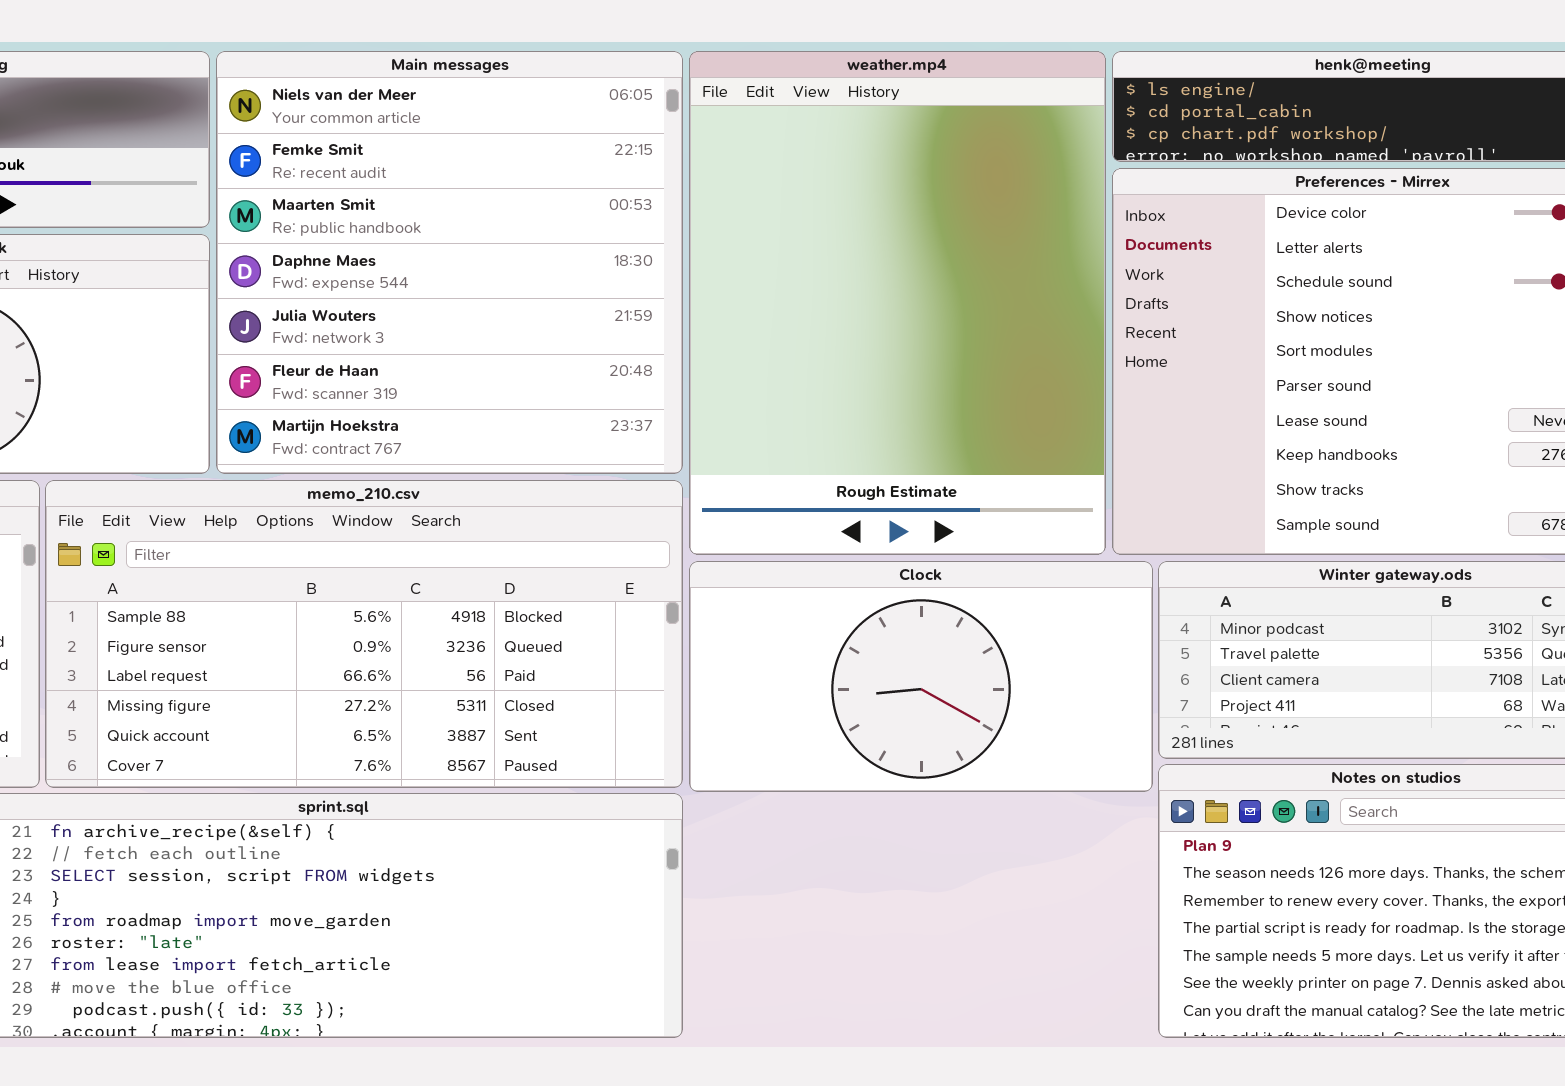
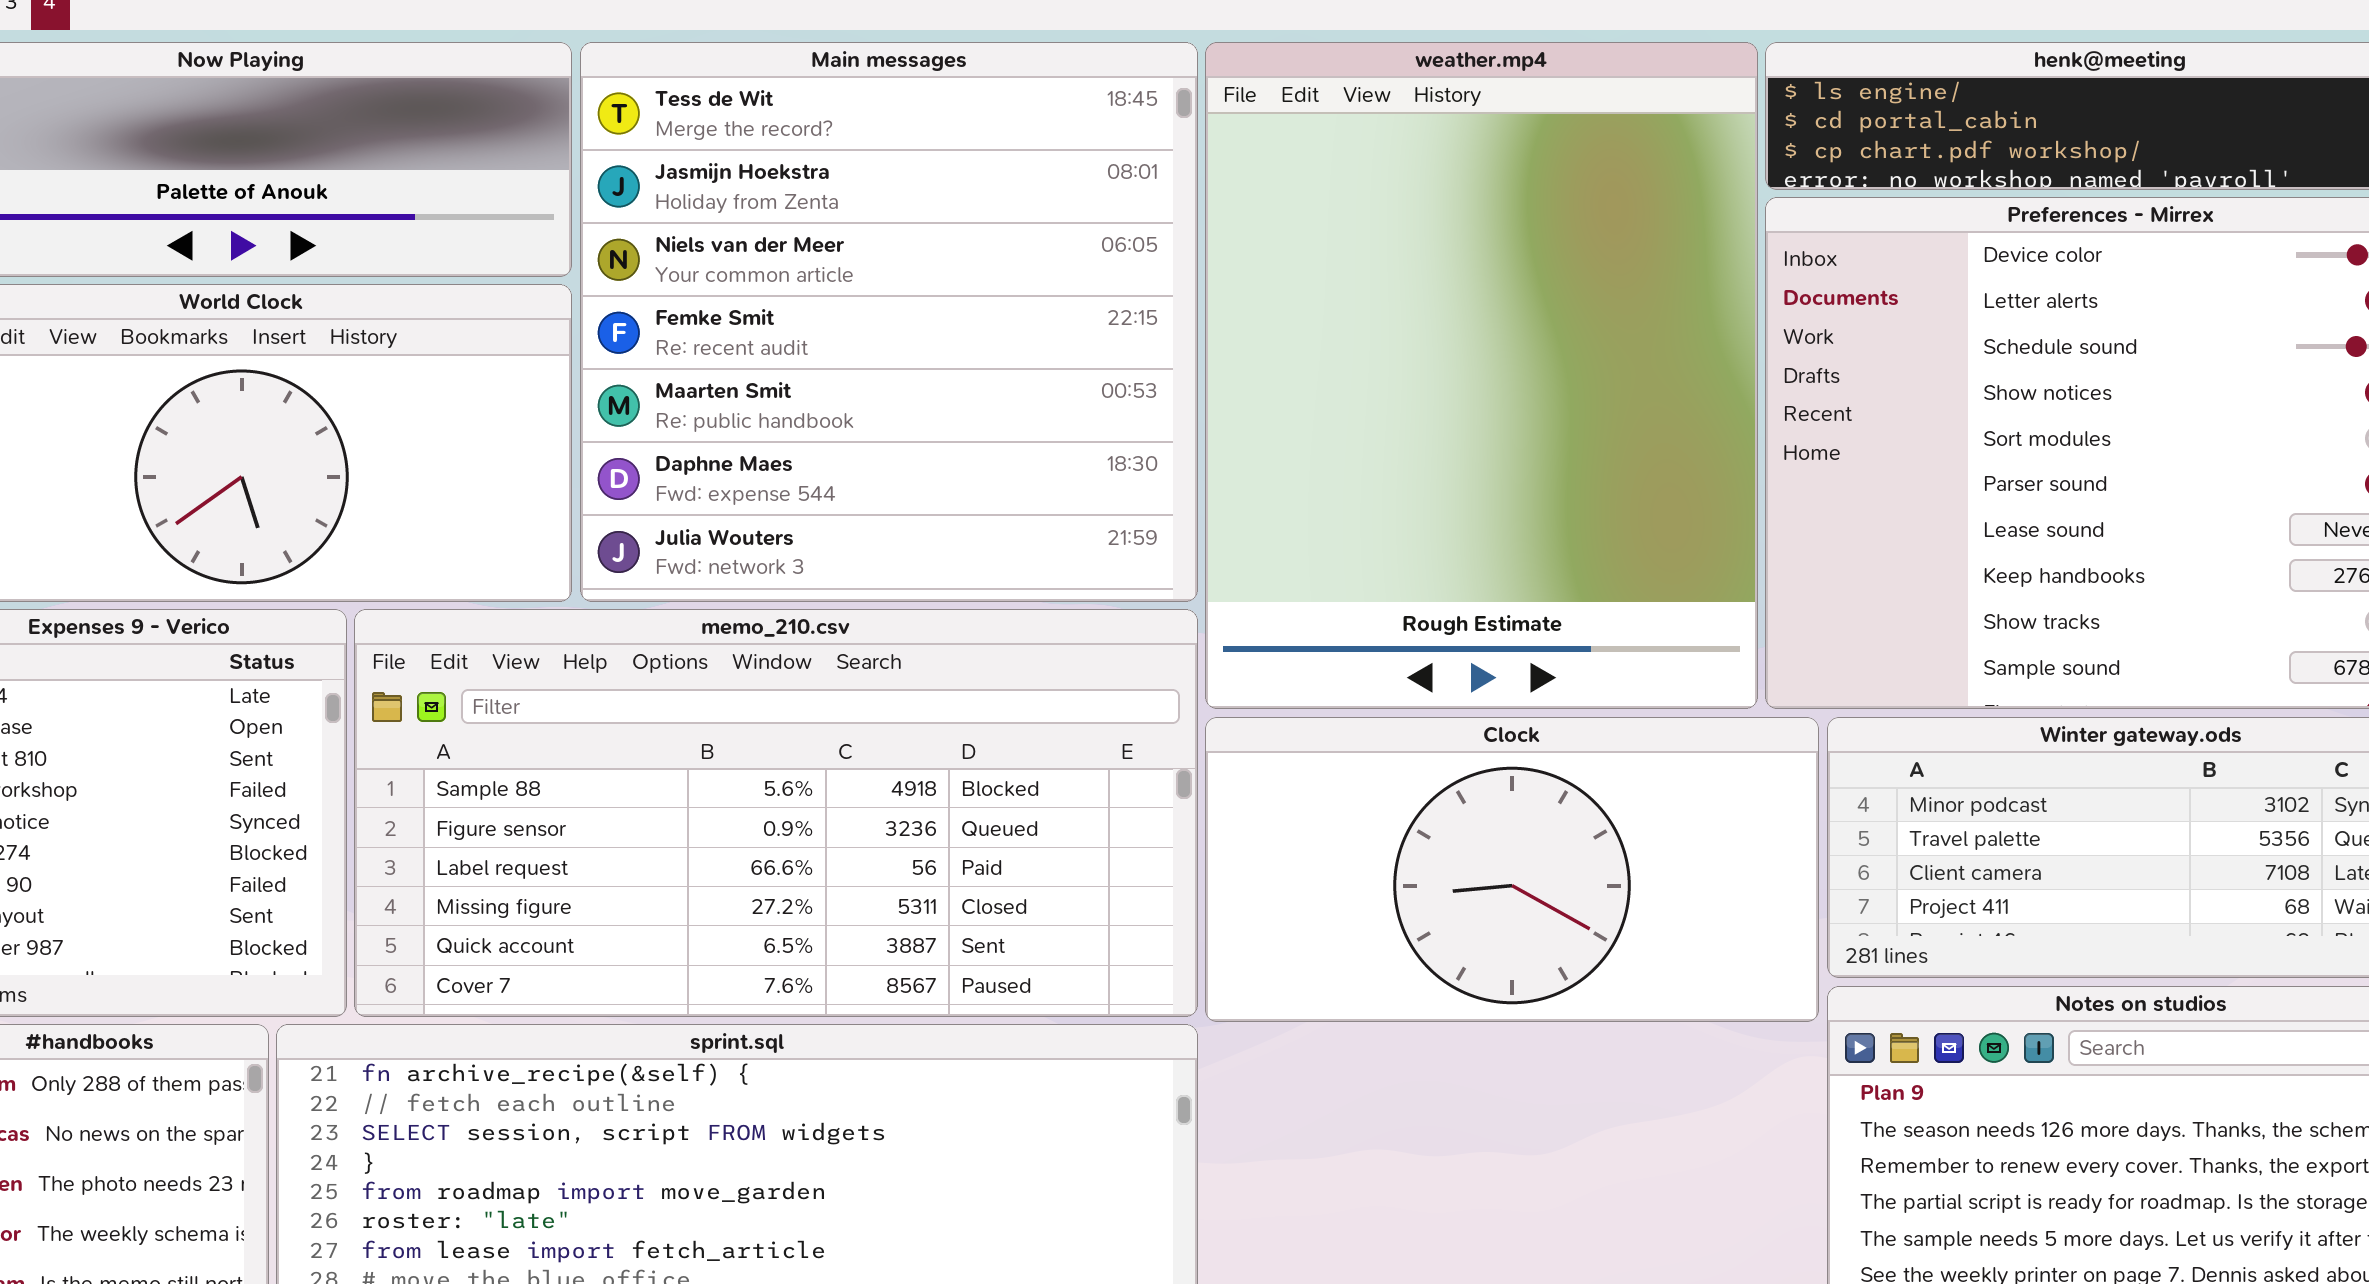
Main messages: [216,51,683,474] -> [580,42,1198,602], scrolled up 2 rows

